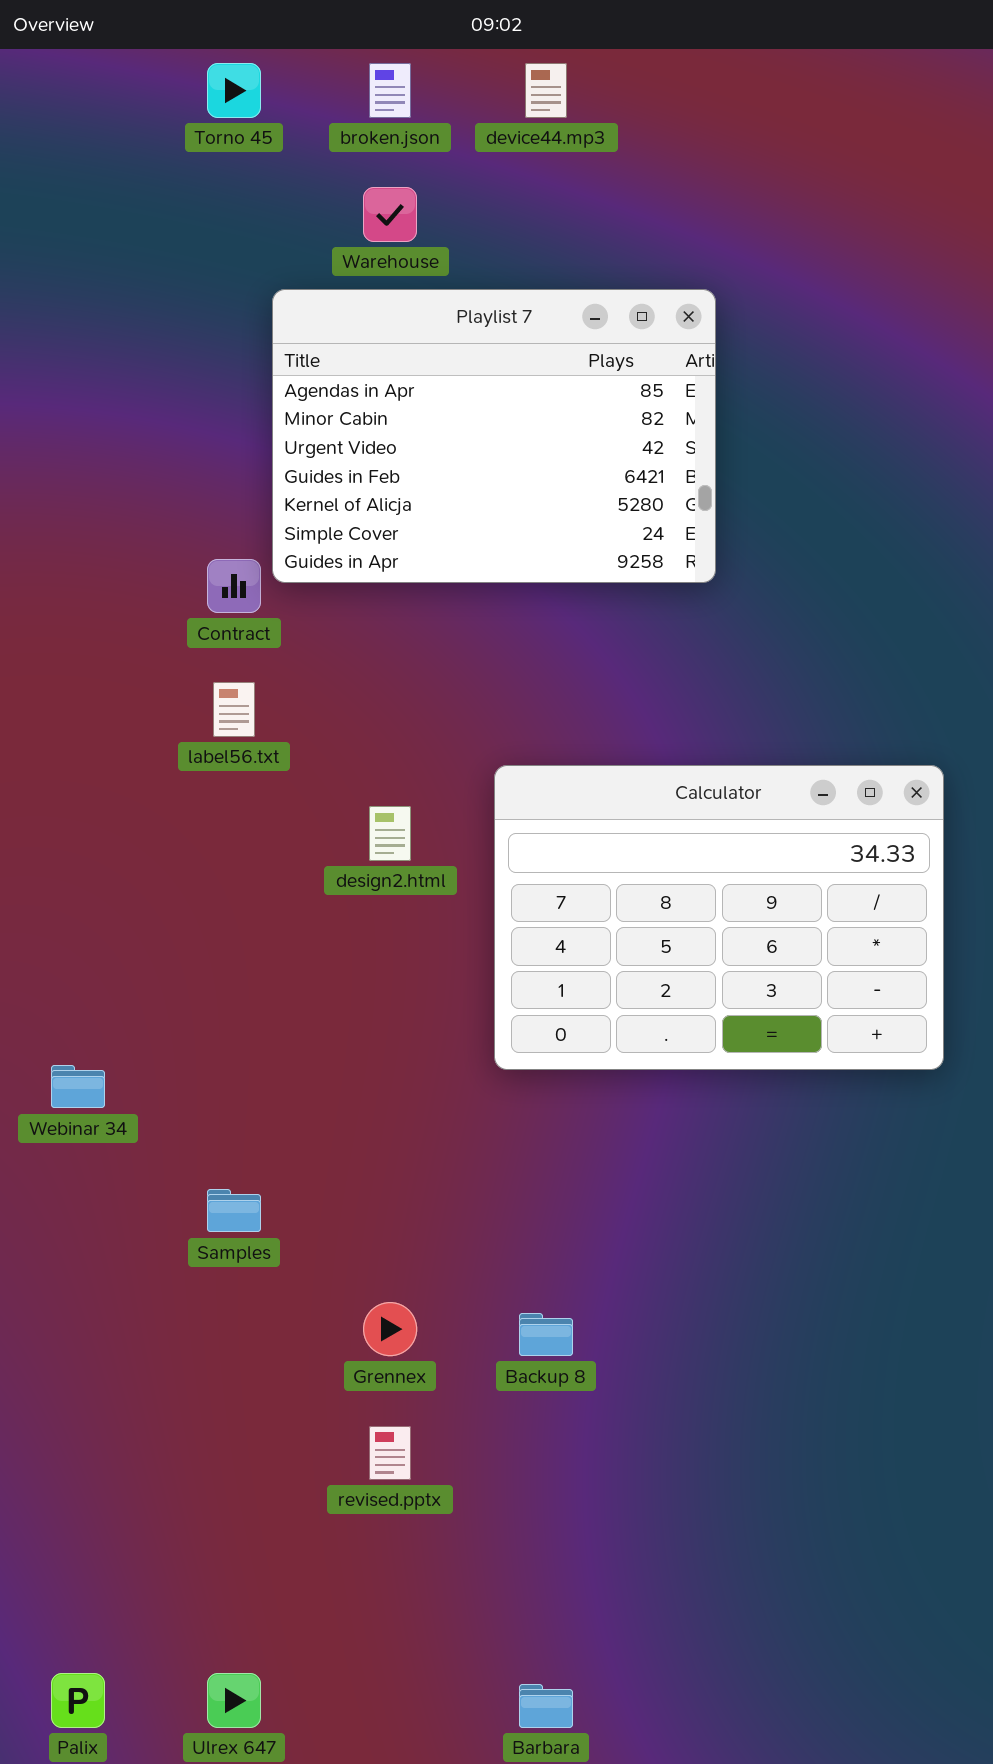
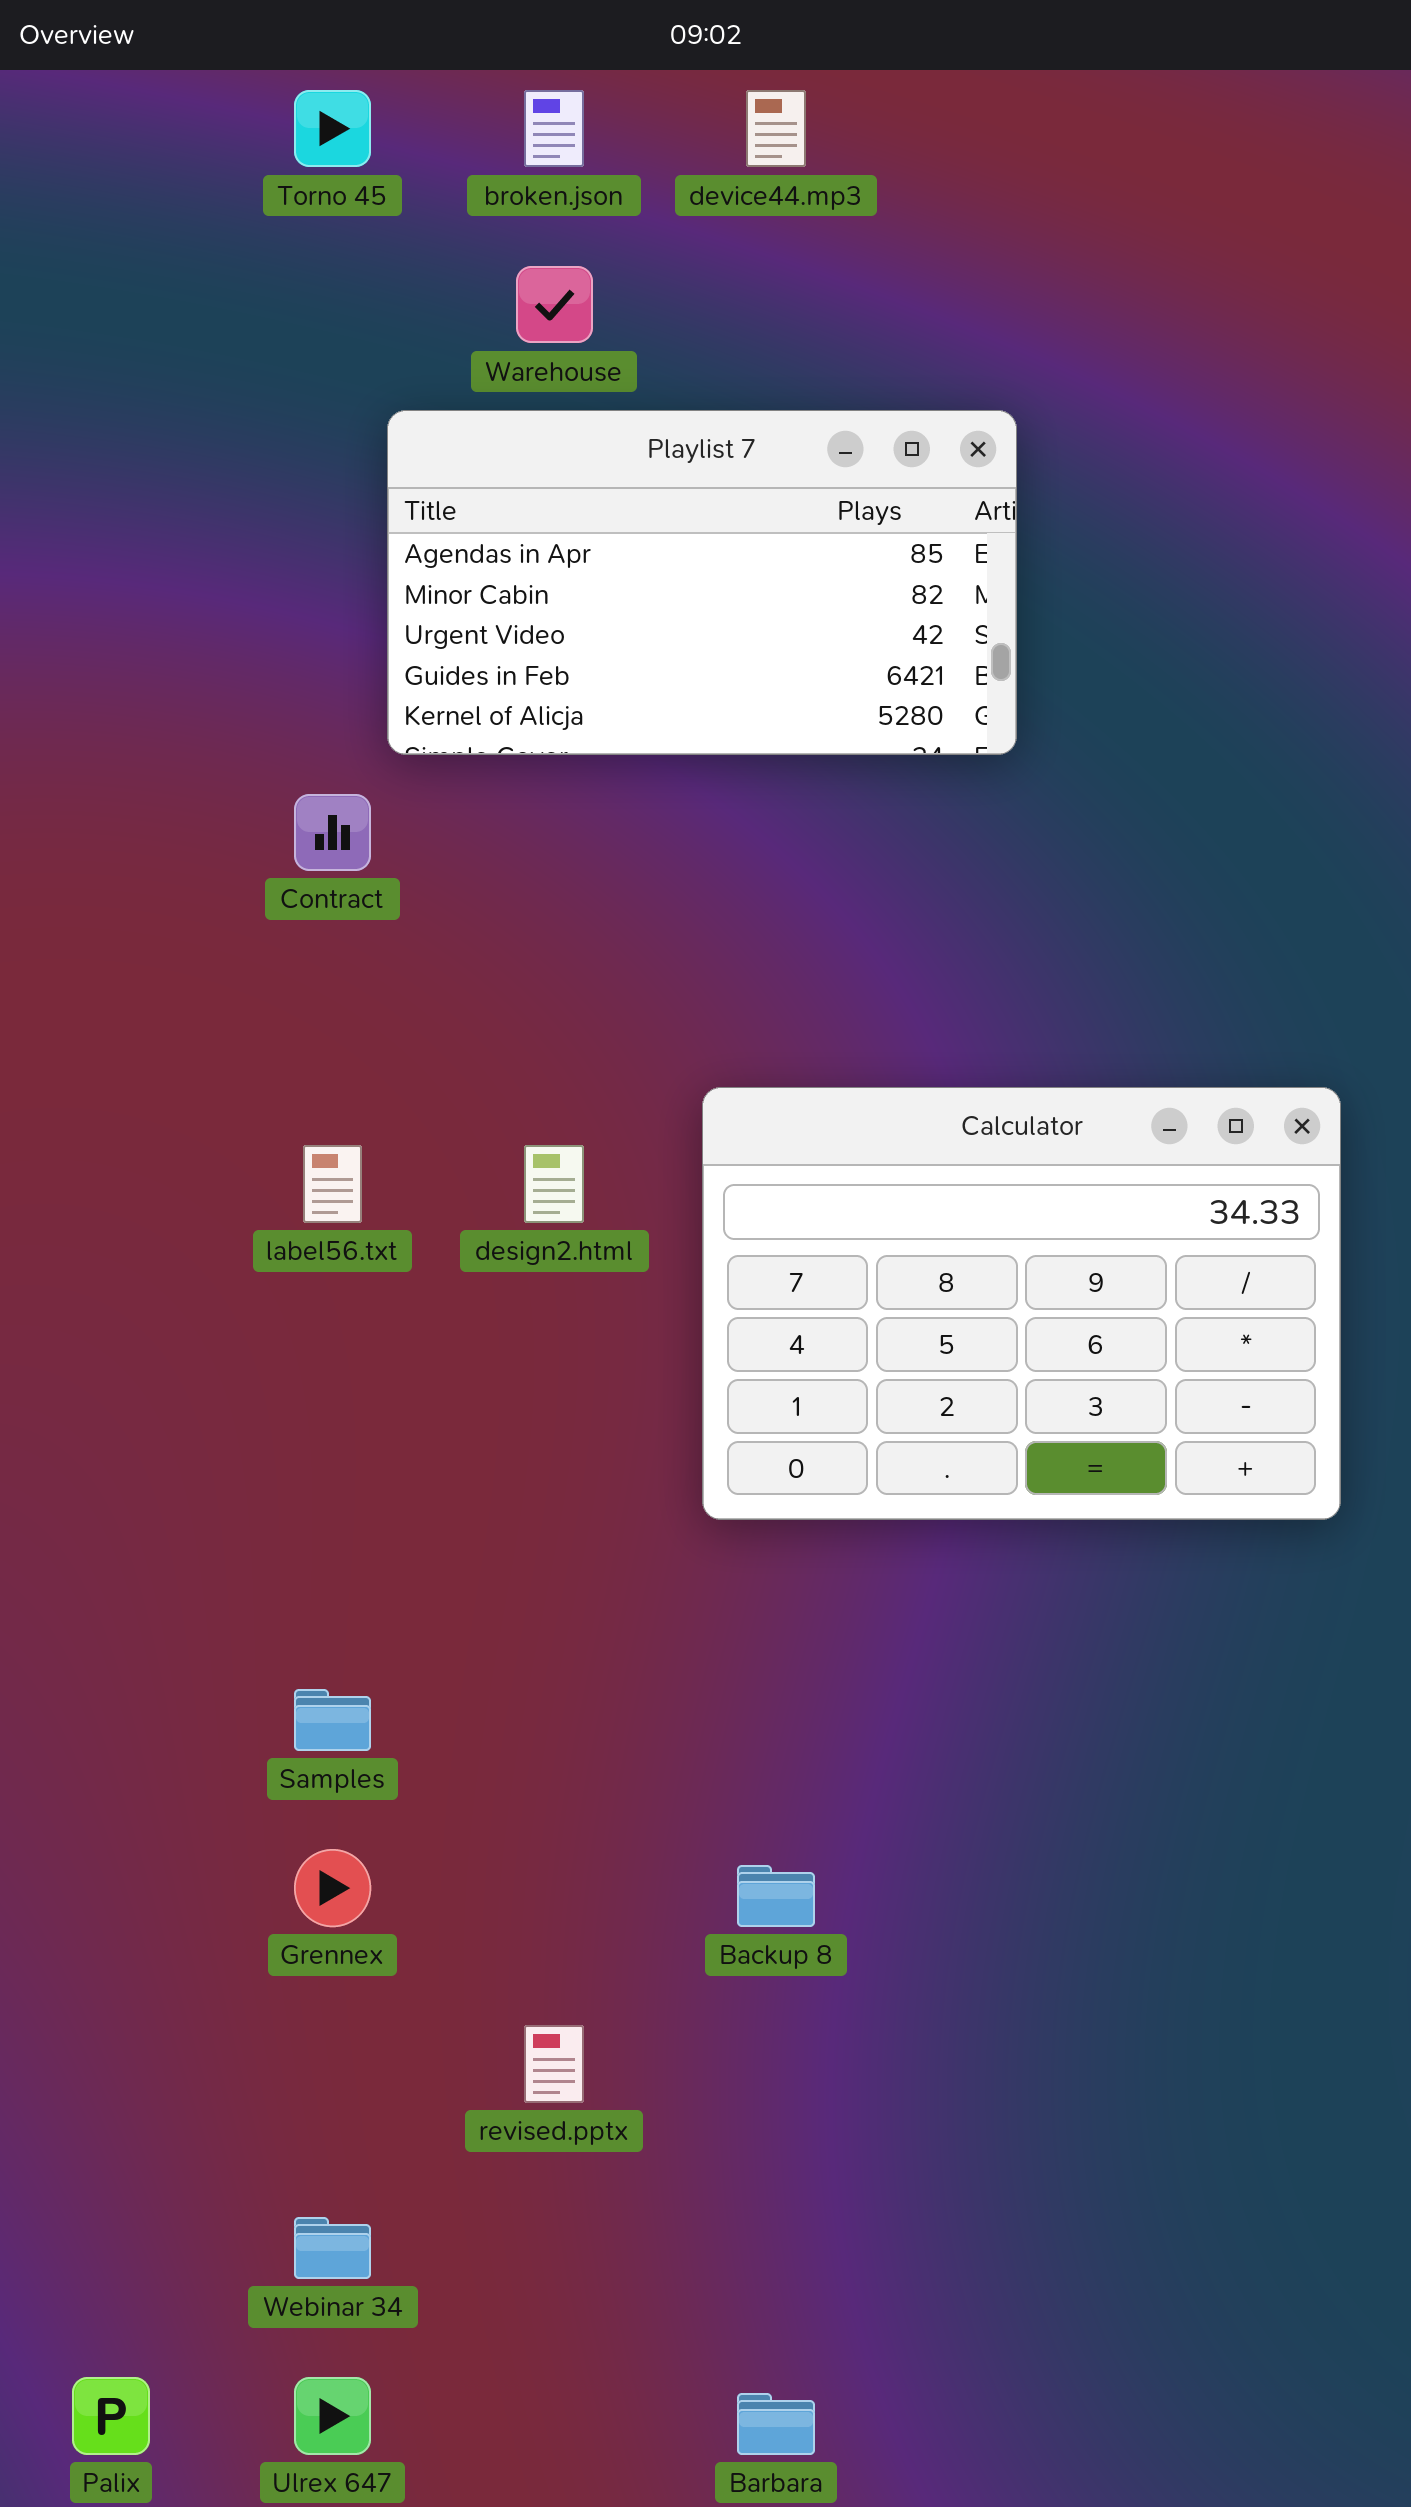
Playlist 7: [272,289,716,583] -> [387,410,1017,755], resized
label56.txt: [213,682,255,737] -> [303,1145,362,1223], moved
Webinar 34: [51,1065,105,1108] -> [294,2217,371,2279], moved
Grennex: [363,1302,417,1356] -> [294,1849,371,1927], moved

